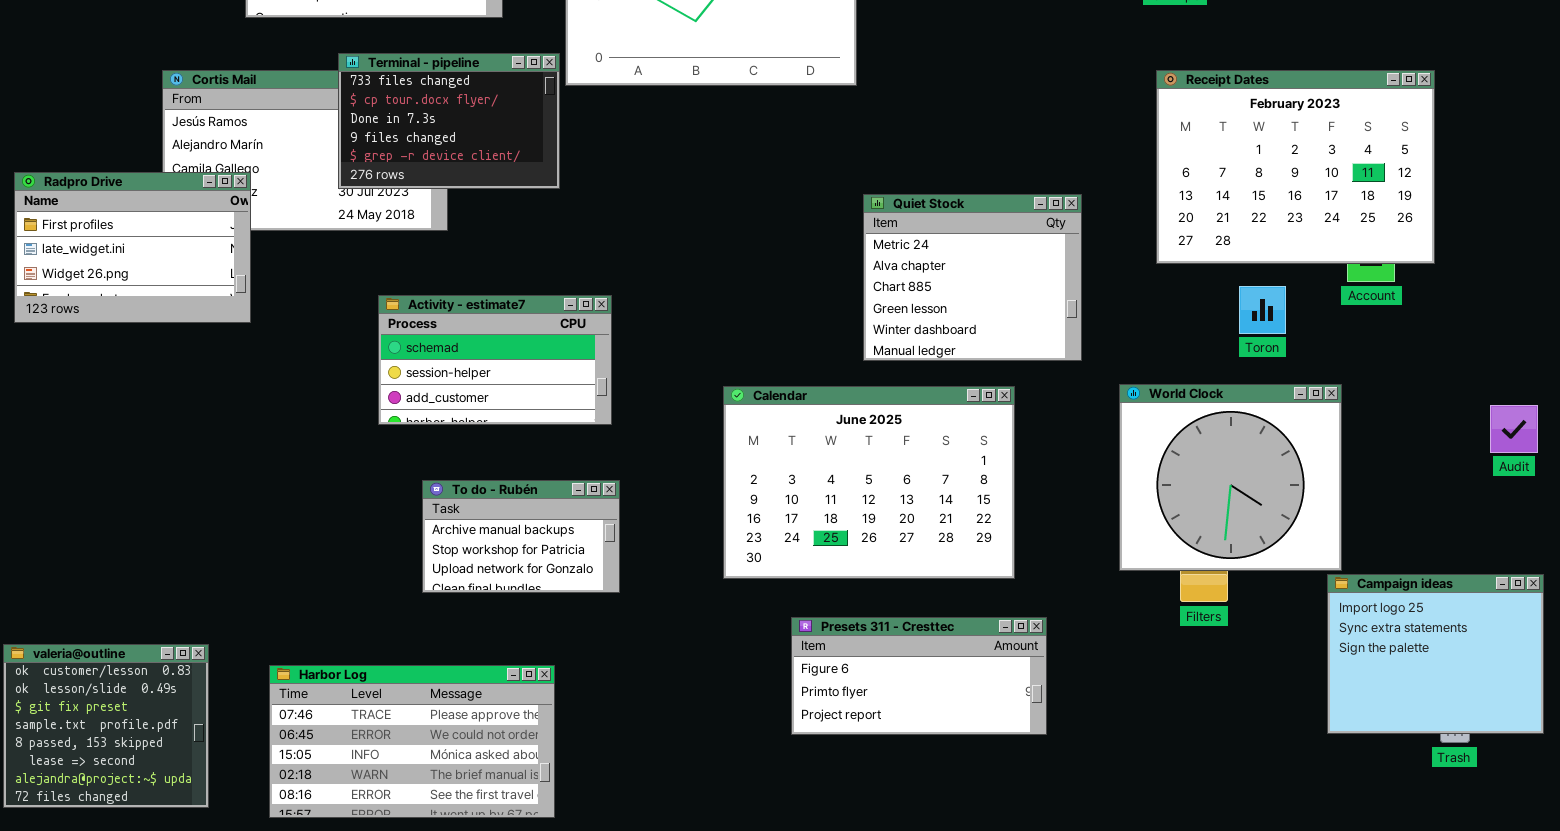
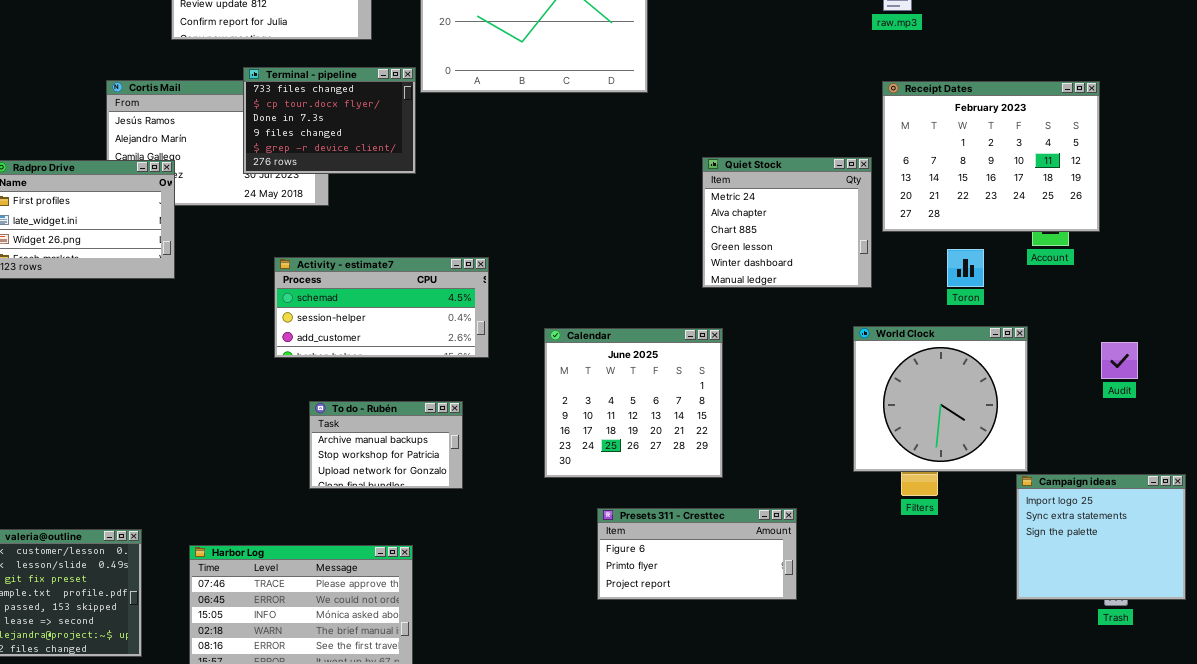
Quiet Stock: [863,194,1082,361] -> [702,157,872,288], moved
Activity - estimate7: [378,295,612,425] -> [274,257,489,358], resized
Calendar: [723,386,1015,579] -> [544,328,723,478], resized
Audit: [1490,405,1538,453] -> [1101,342,1138,379], moved

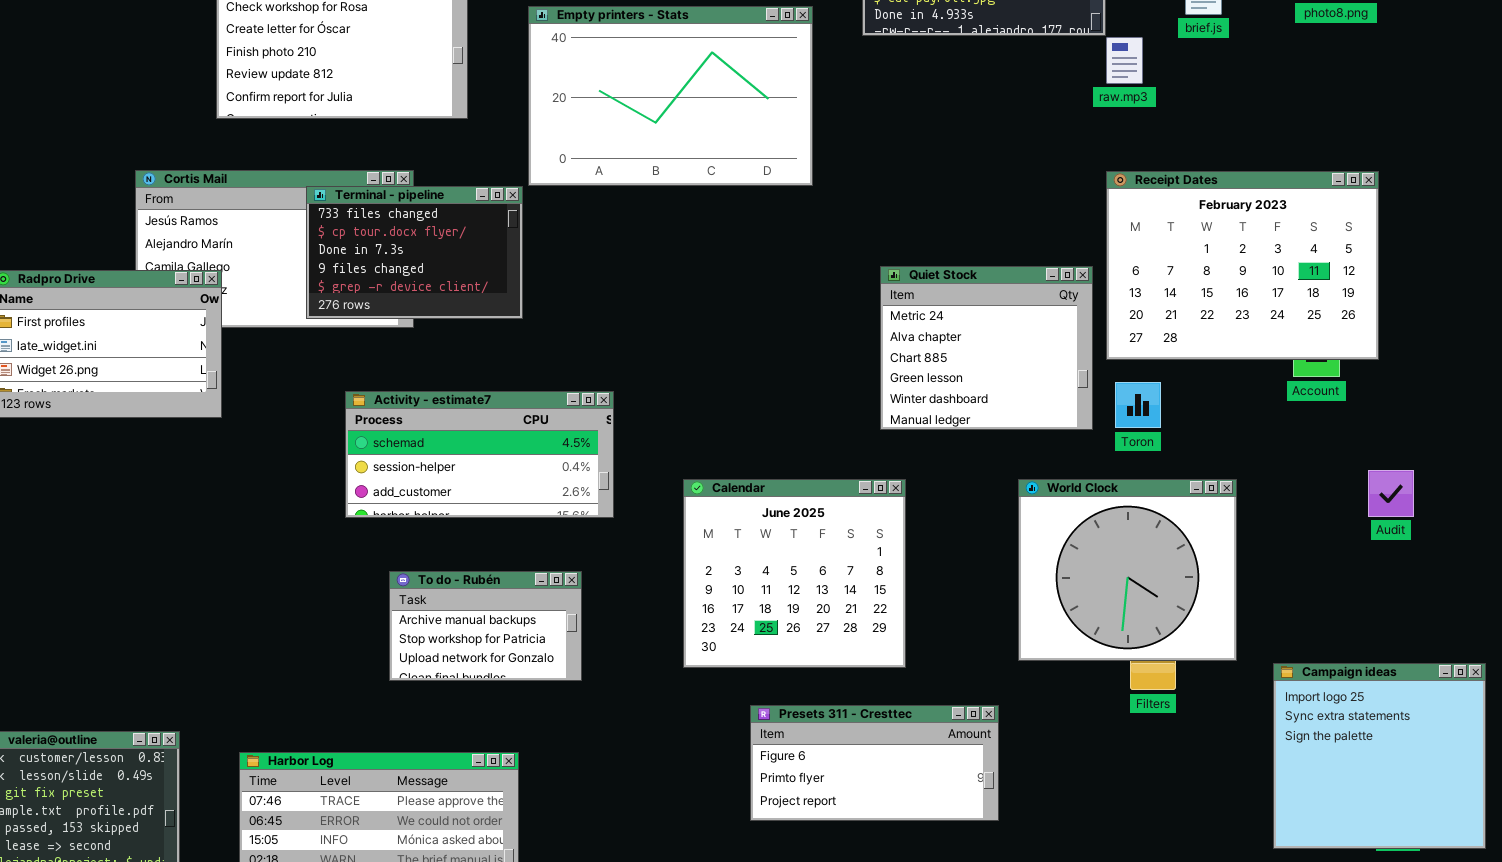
Terminal - pipeline: [243,67,416,174] -> [306,186,523,319], moved
Toron: [947,249,984,287] -> [1115,382,1161,428], moved
World Clock: [853,326,1028,472] -> [1018,479,1237,661], moved
Audit: [1101,342,1138,379] -> [1368,470,1414,517], moved
Campaign ideas: [1016,474,1186,600] -> [1273,663,1486,849], resized

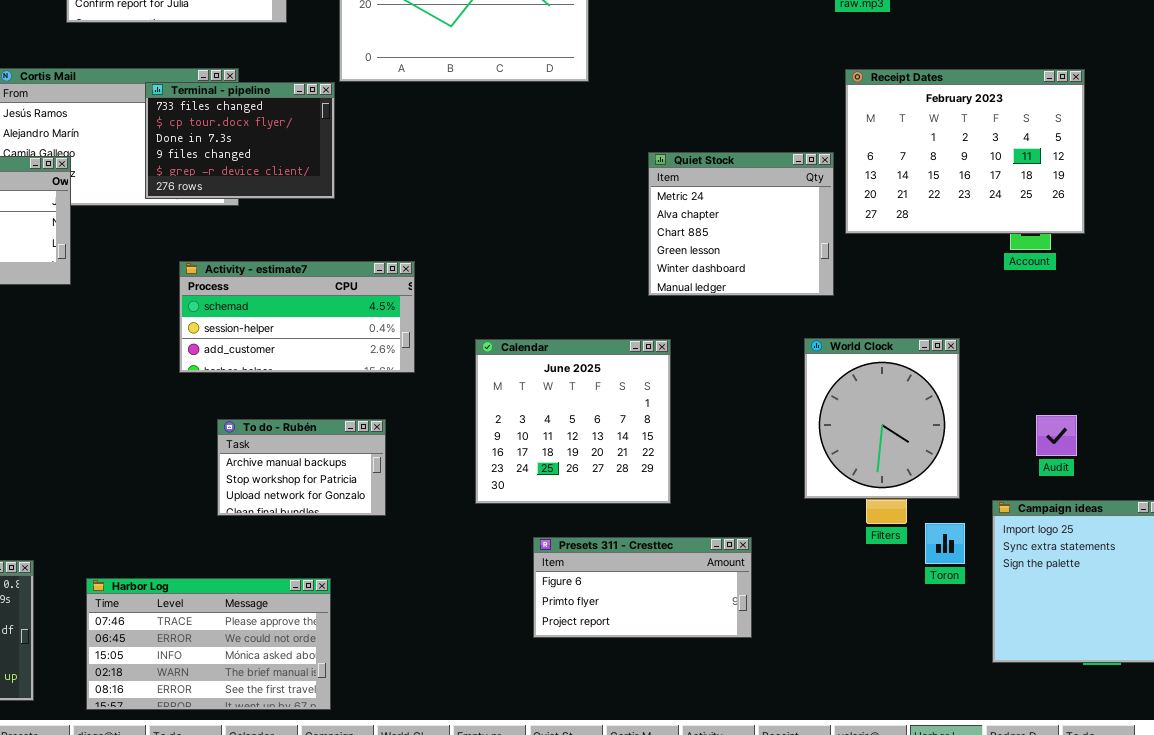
Toron: [1115,382,1161,428] -> [925,523,965,564], moved
Audit: [1368,470,1414,517] -> [1036,415,1077,456], moved
World Clock: [1018,479,1237,661] -> [804,338,960,499], resized

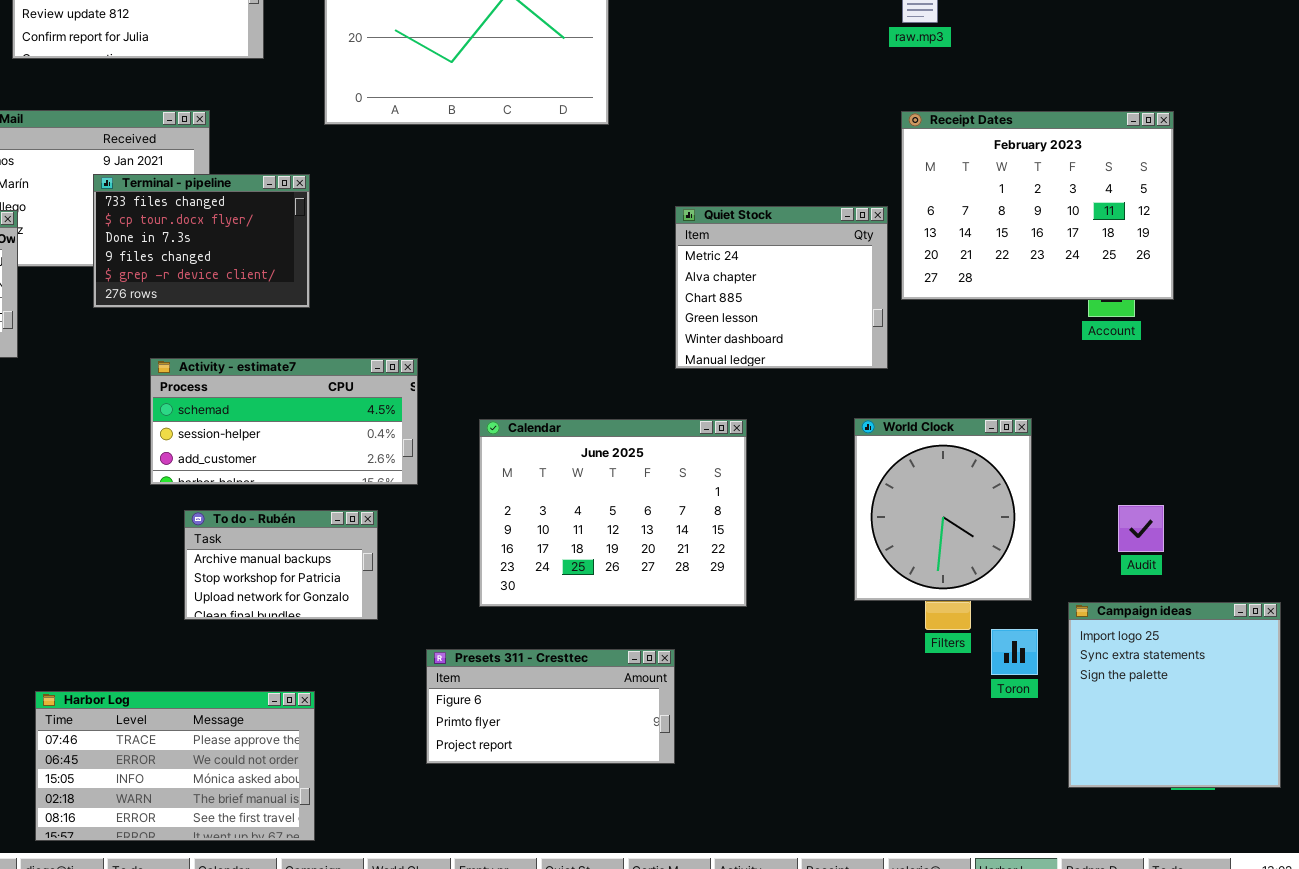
Terminal - pipeline: [145,82,335,199] -> [93,174,310,308], moved
Activity - estimate7: [179,261,415,373] -> [150,358,418,485], moved
Calendar: [475,339,671,504] -> [479,419,747,607], resized
Presets 311 - Cresttec: [533,537,752,638] -> [426,649,675,764], moved

